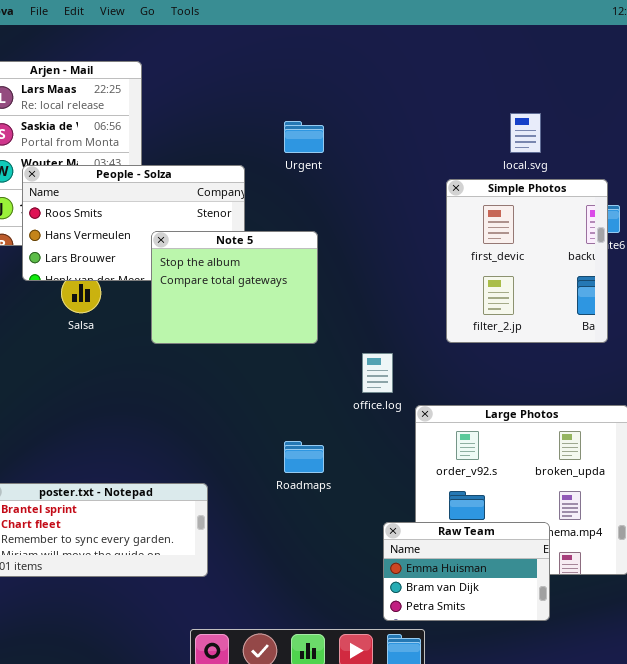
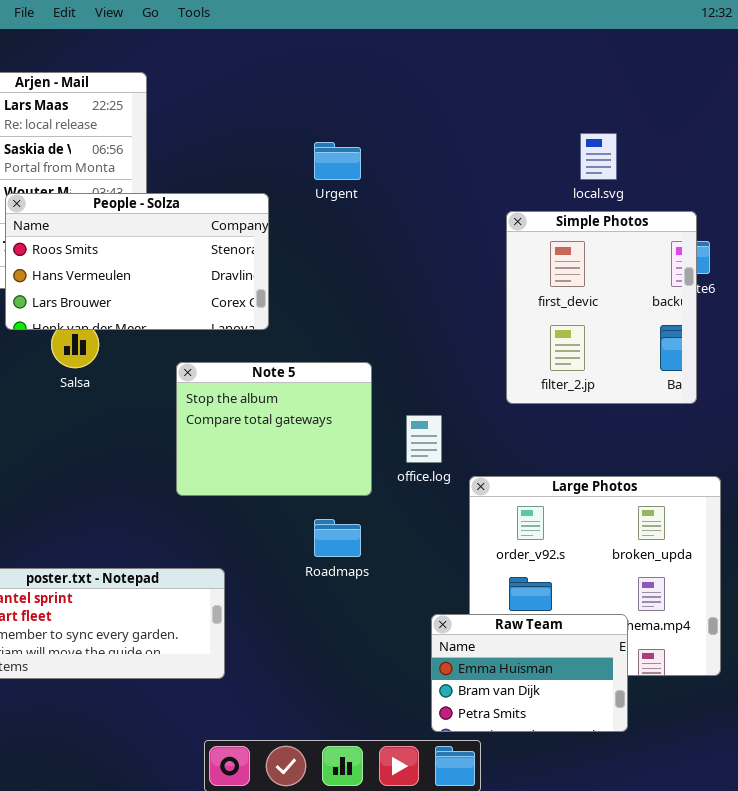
Note 5: [151,231,318,344] -> [176,362,372,496], moved

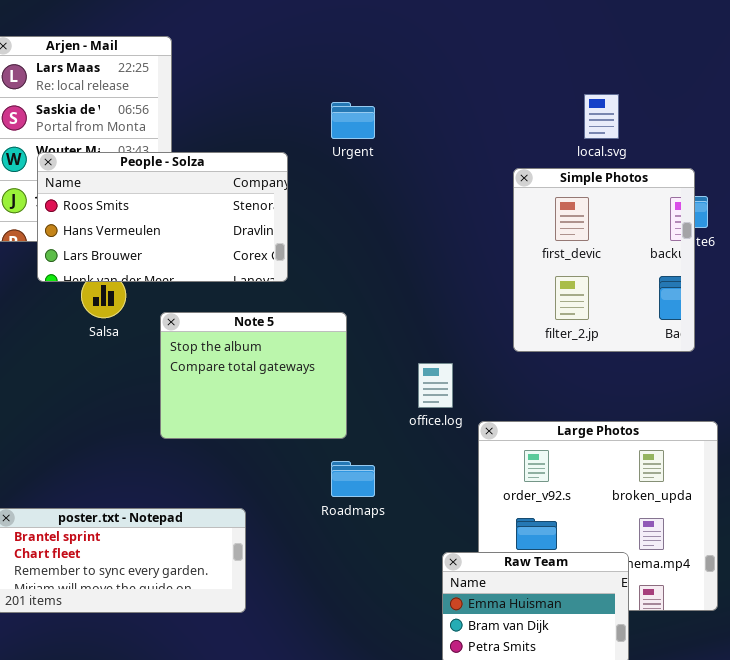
Note 5: [176,362,372,496] -> [160,312,347,439], moved

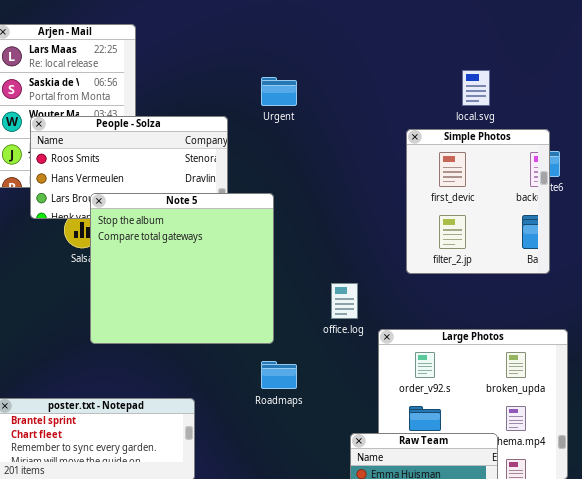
Note 5: [160,312,347,439] -> [90,193,274,344], resized

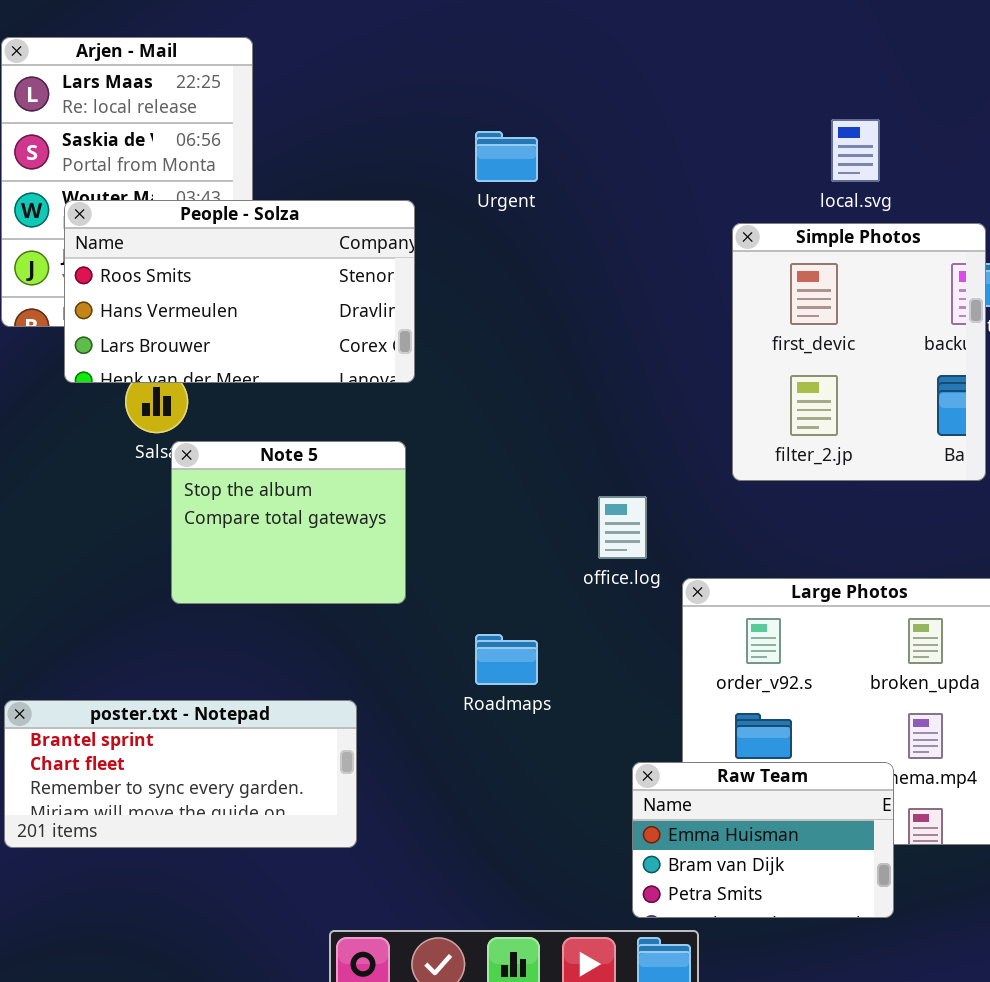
Note 5: [90,193,274,344] -> [171,441,406,604], resized

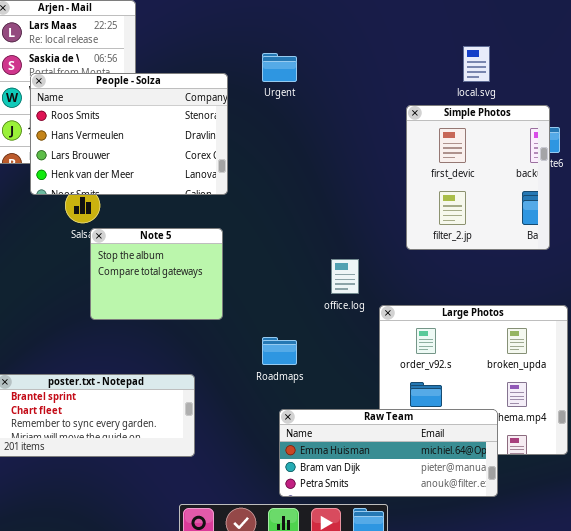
People - Solza: [64,200,415,383] -> [30,73,228,195], resized
Raw Team: [632,762,894,918] -> [279,409,498,497], resized

